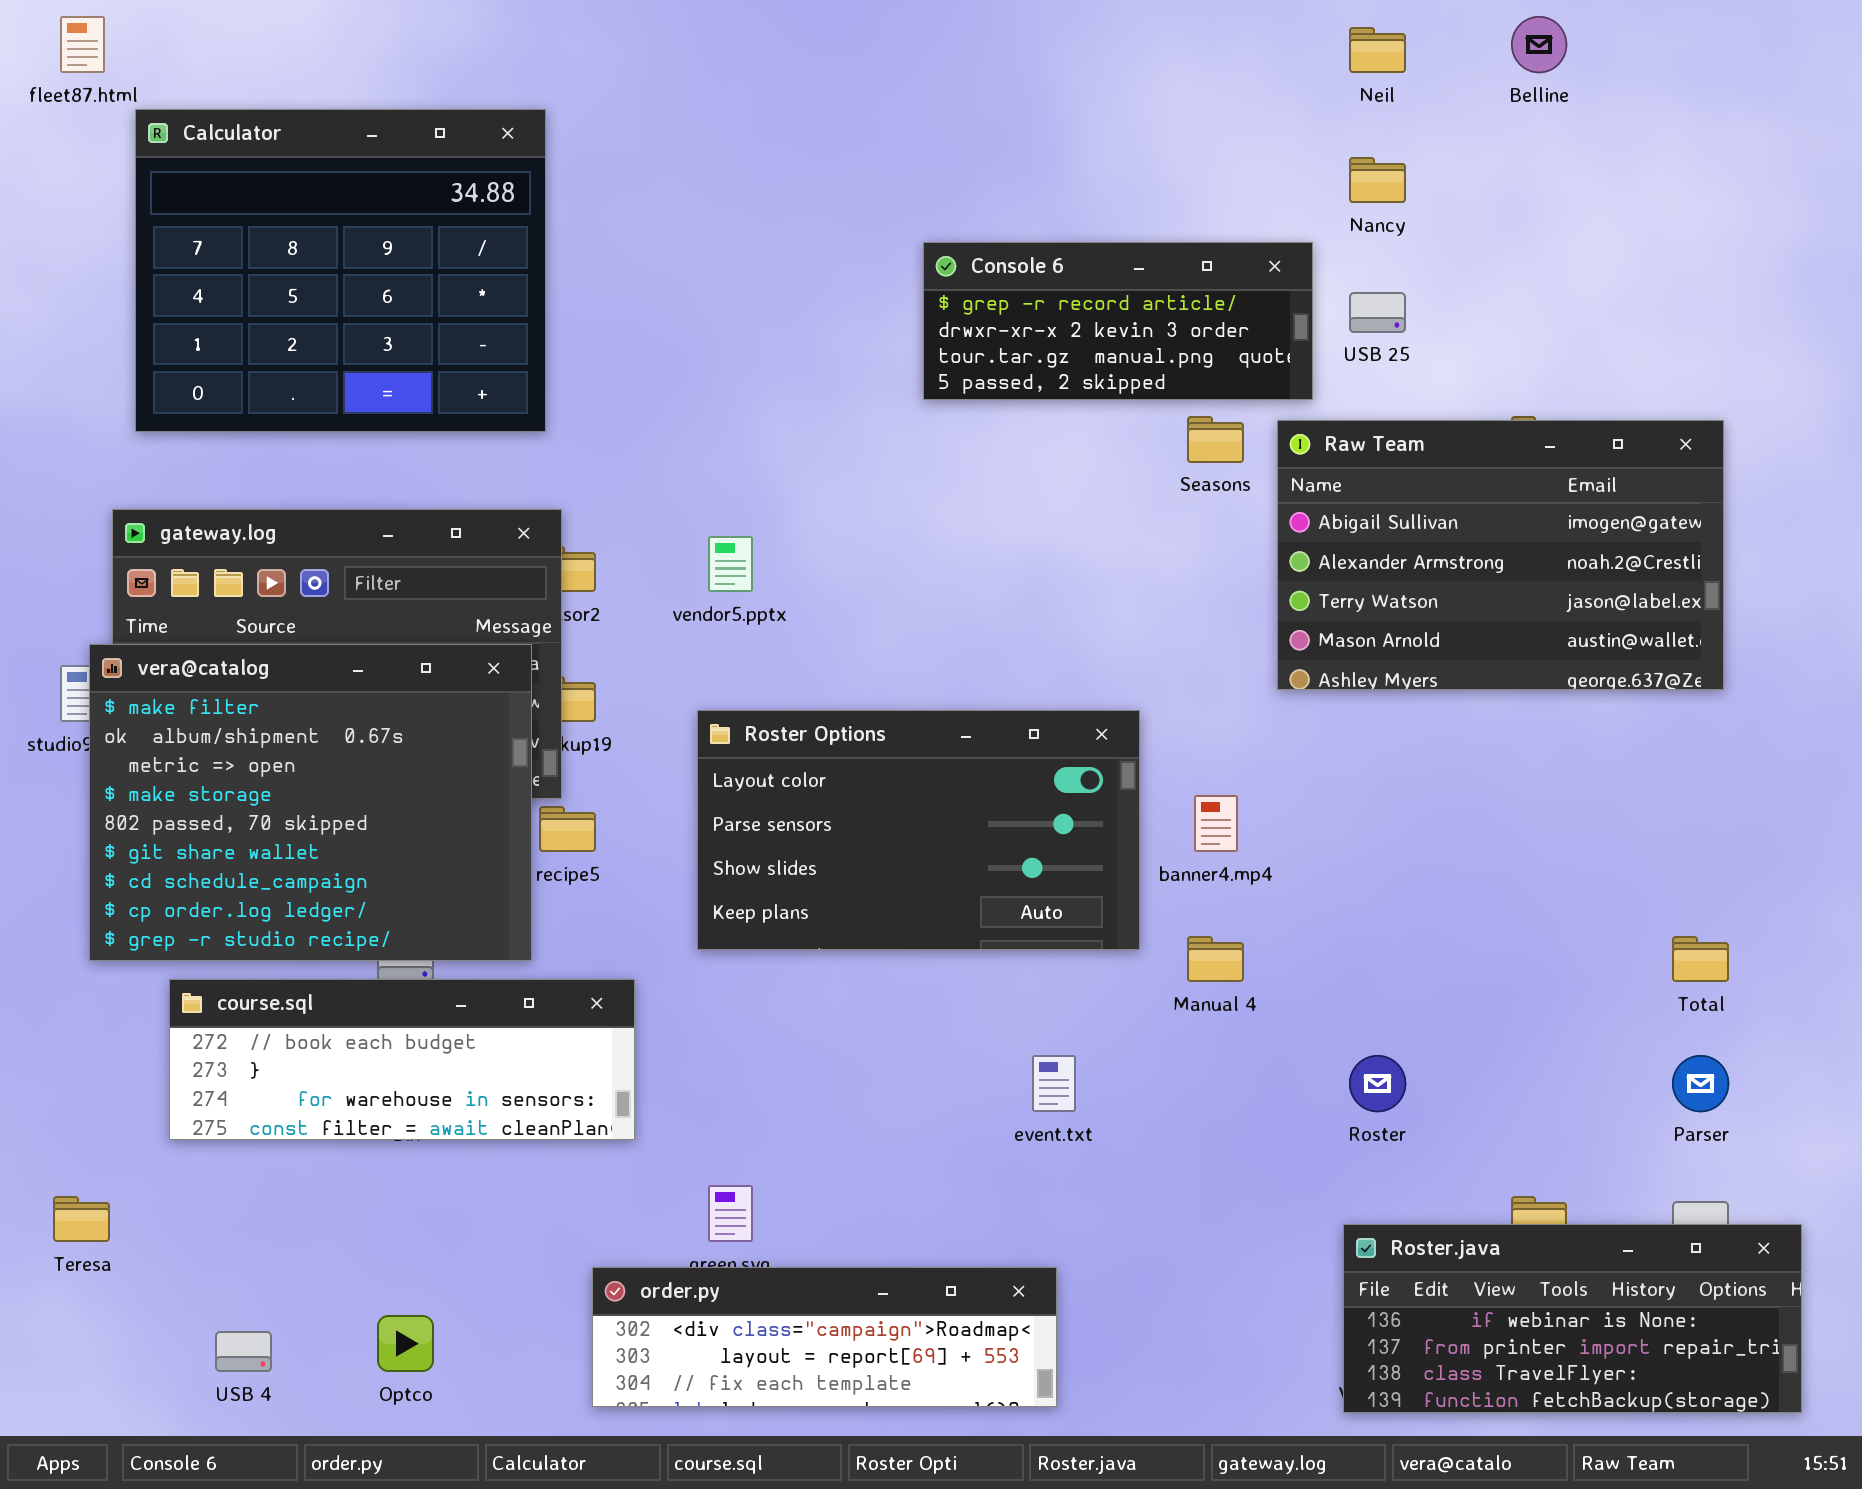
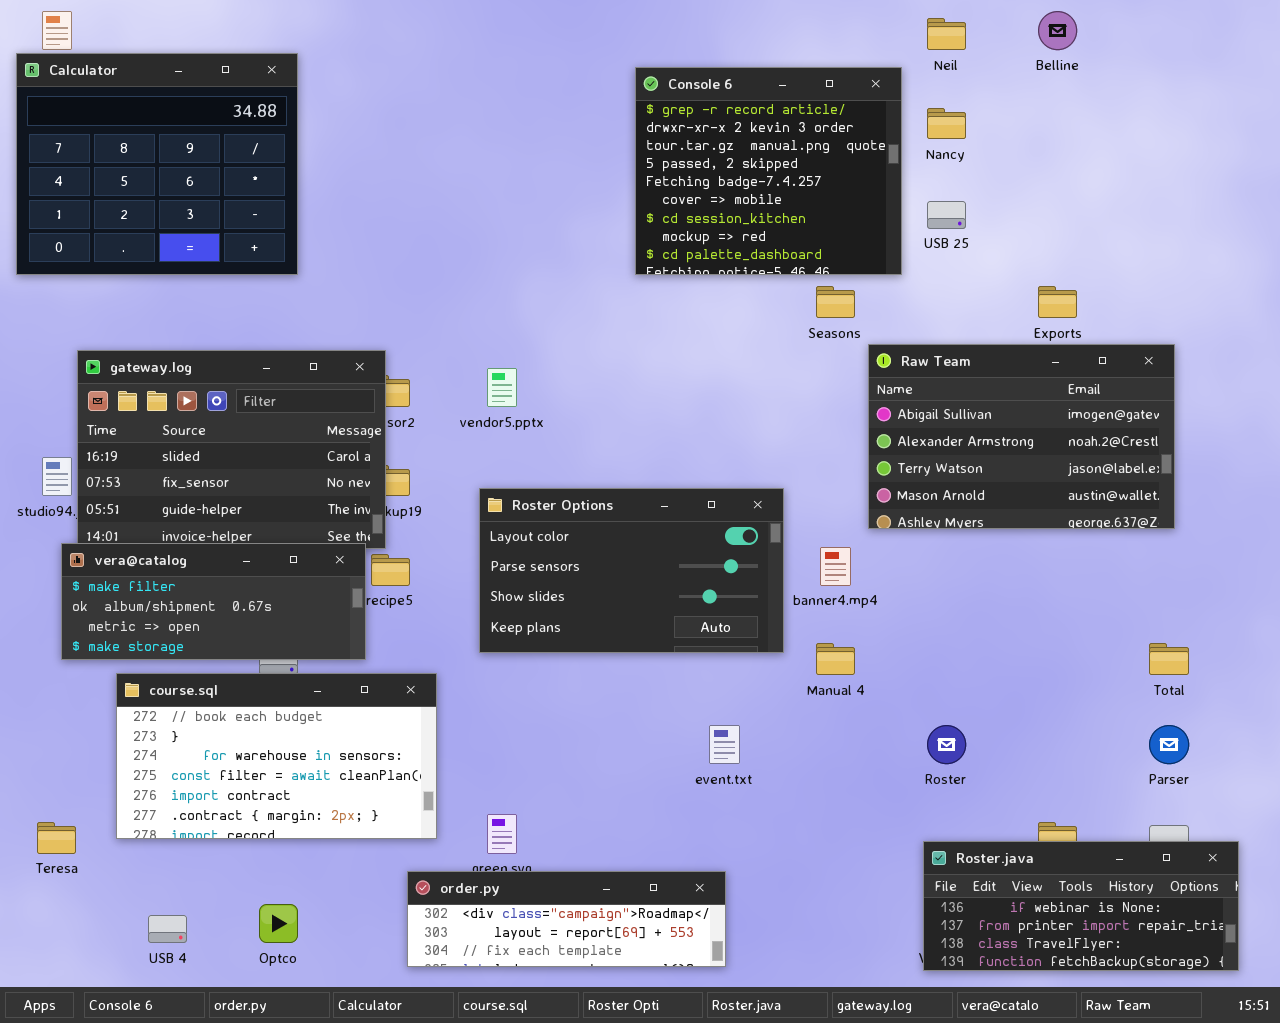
Calculator: [135,109,546,432] -> [16,53,298,275], moved
Console 6: [923,242,1313,400] -> [635,67,902,275], resized
Raw Team: [1277,420,1724,690] -> [868,344,1175,529], moved
vera@catalog: [89,644,532,961] -> [61,543,366,660], resized
course.sql: [169,979,635,1140] -> [116,673,437,839], resized

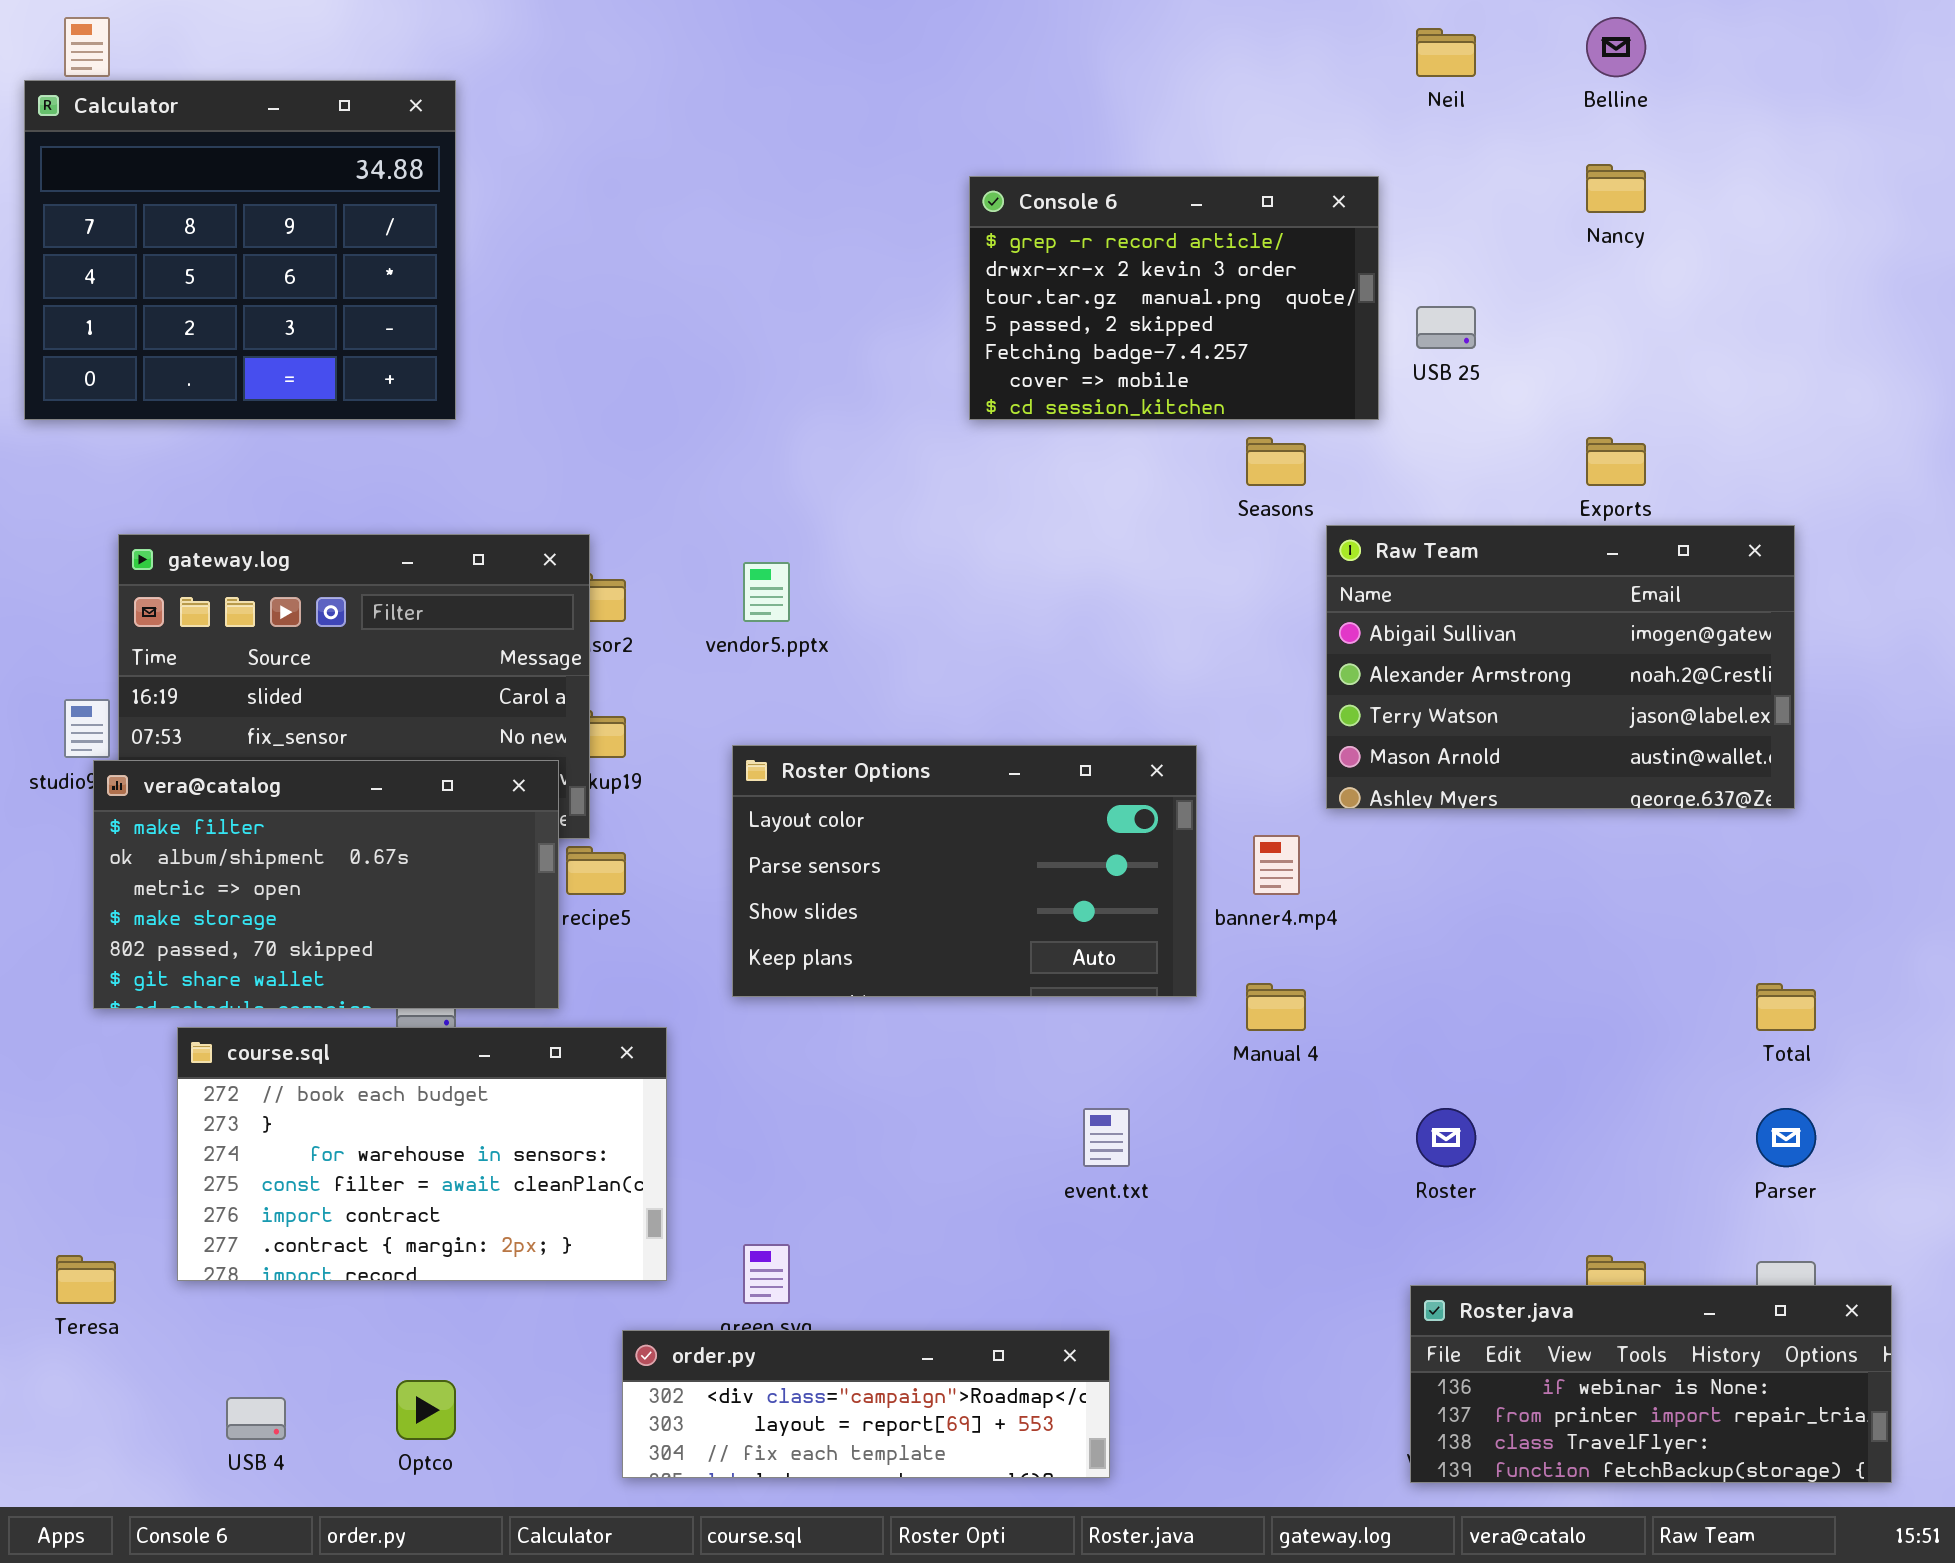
Console 6: [635,67,902,275] -> [969,176,1379,420], resized
Nancy: [927,108,966,139] -> [1586,164,1646,213], moved
vera@catalog: [61,543,366,660] -> [93,760,559,1009], resized

